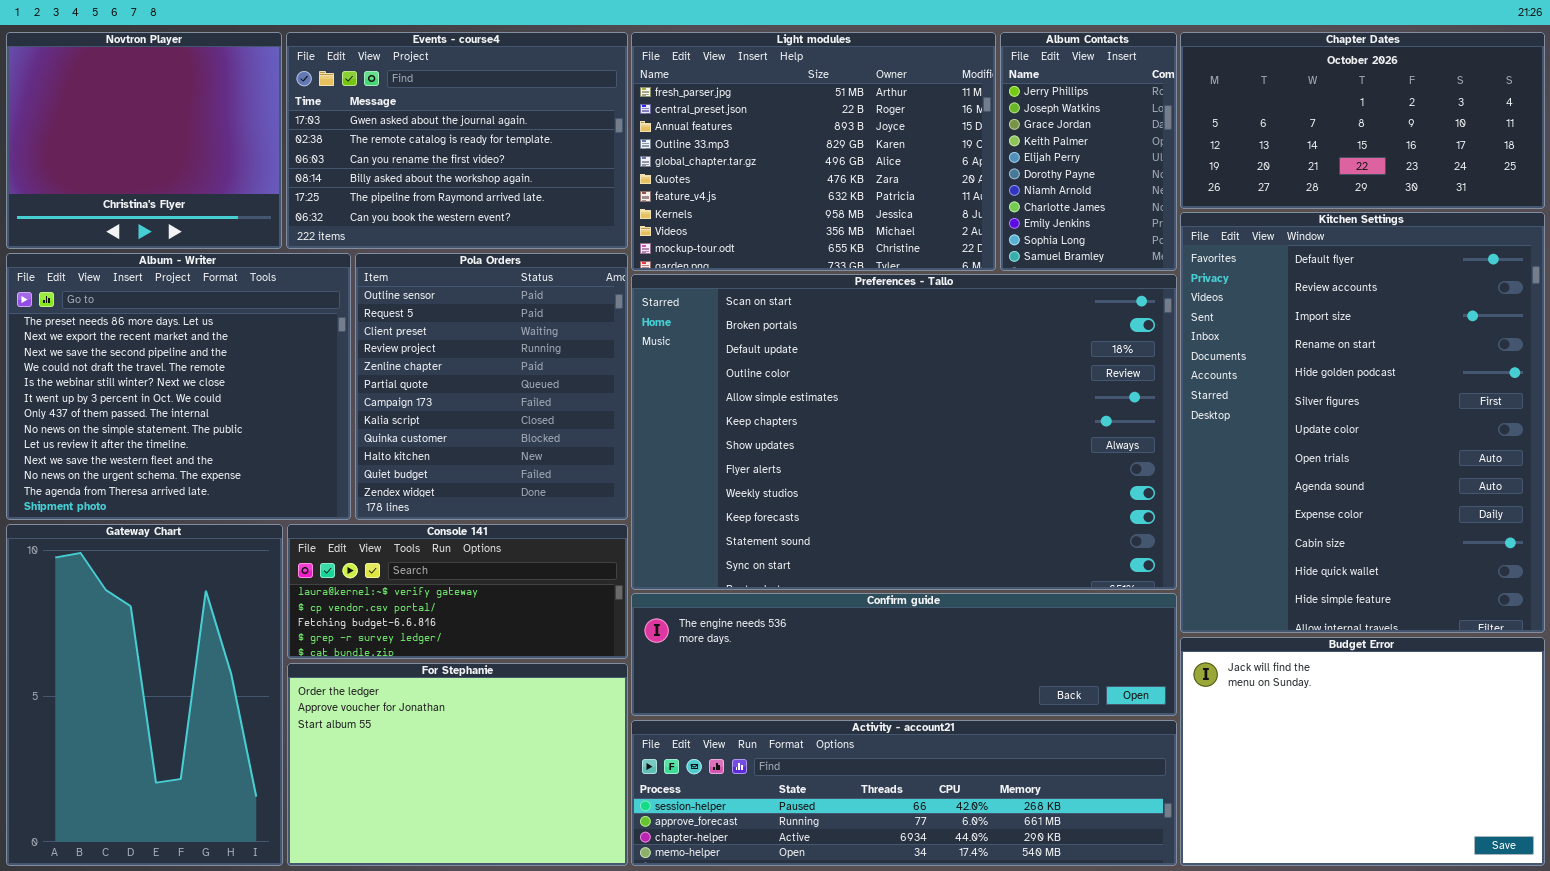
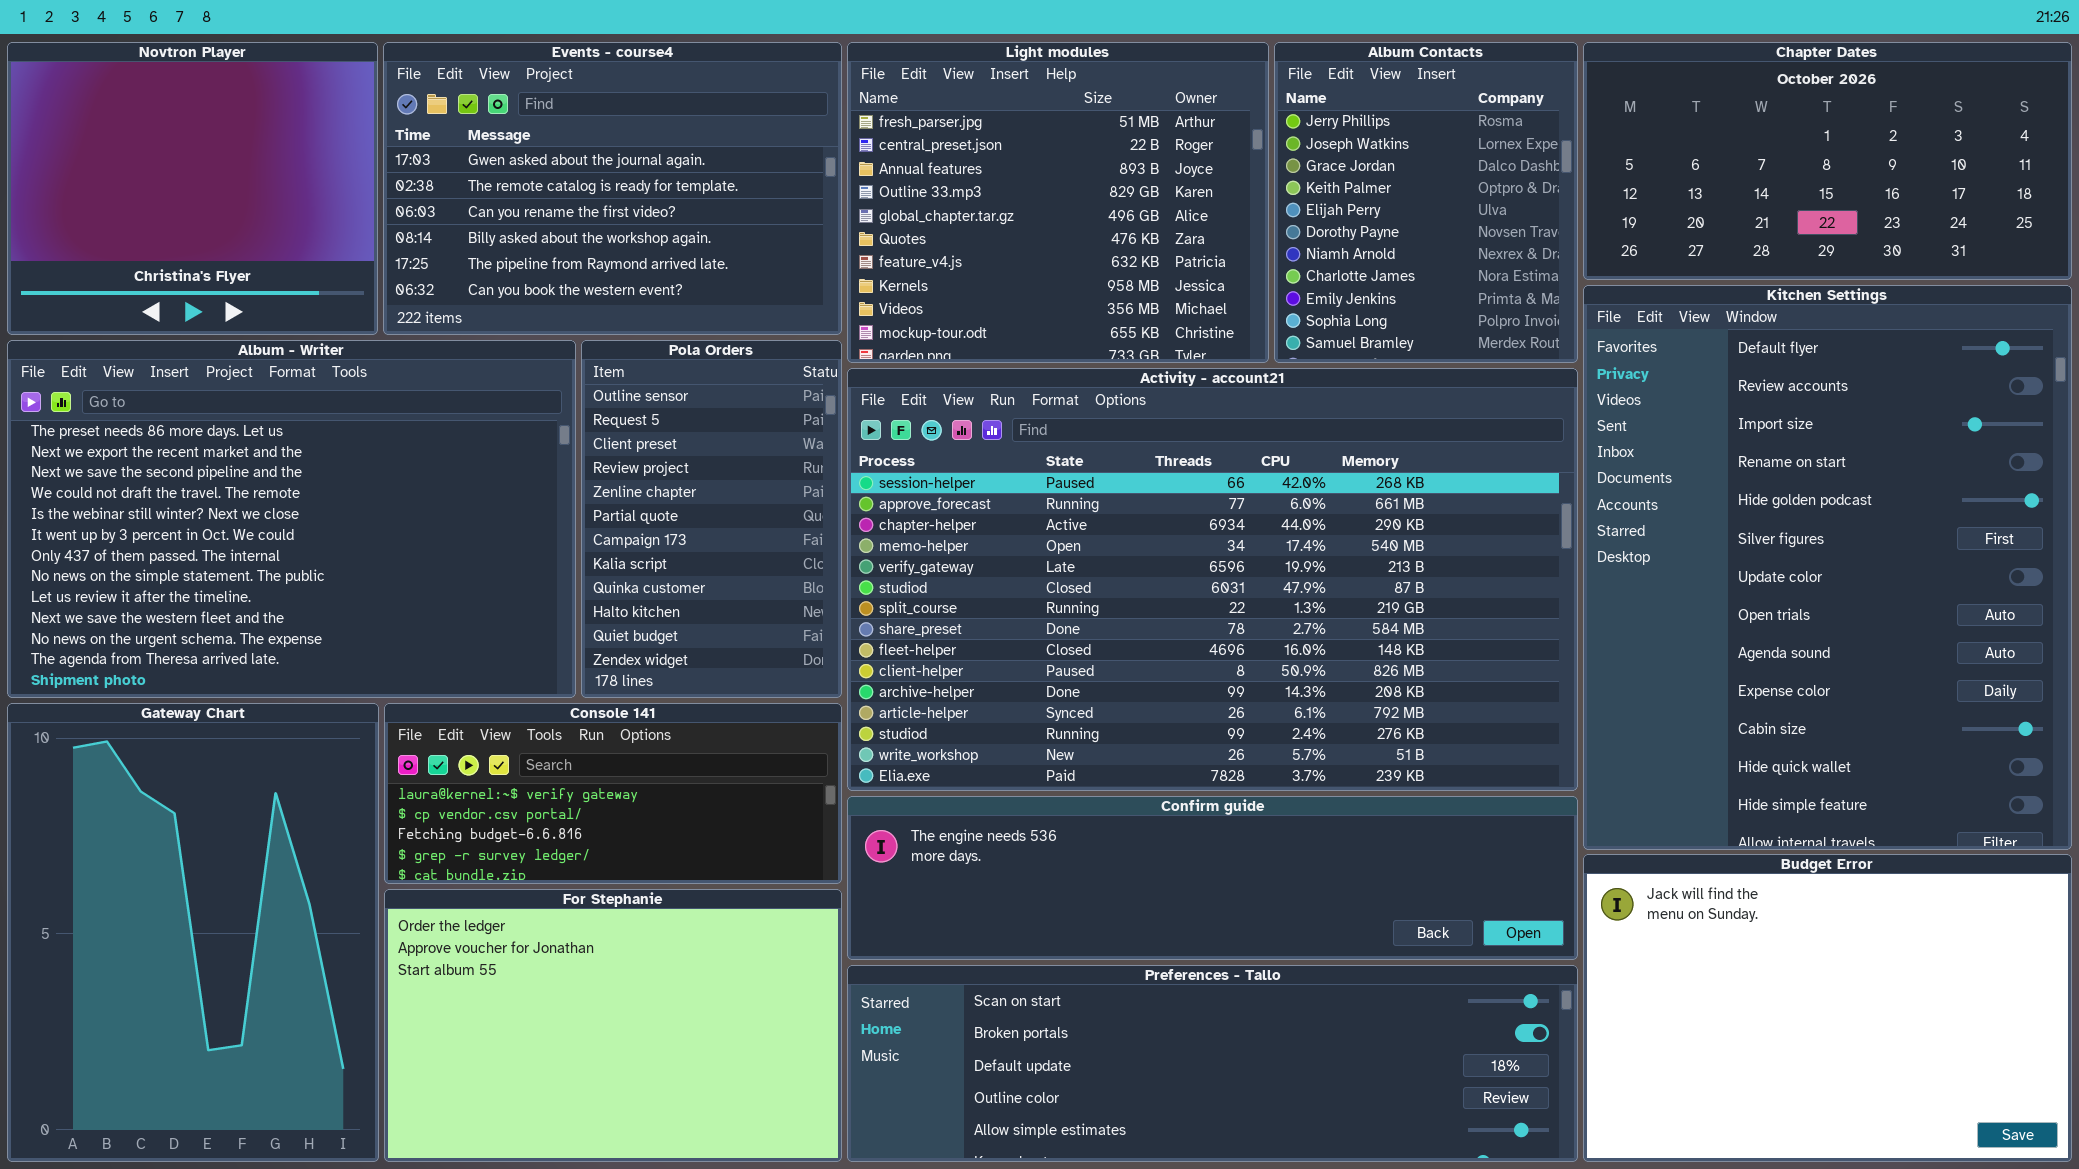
Light modules: [631,32,996,271] -> [847,42,1269,363], resized
Album Contacts: [1000,32,1177,271] -> [1274,42,1578,363], resized
Album - Writer: [6,253,351,520] -> [7,340,576,698], resized
Pola Orders: [355,253,628,520] -> [581,340,842,698], resized
Preferences - Tallo: [631,274,1177,590] -> [847,965,1578,1162], moved, resized
Activity - account21: [631,720,1177,866] -> [847,368,1578,791], moved, resized

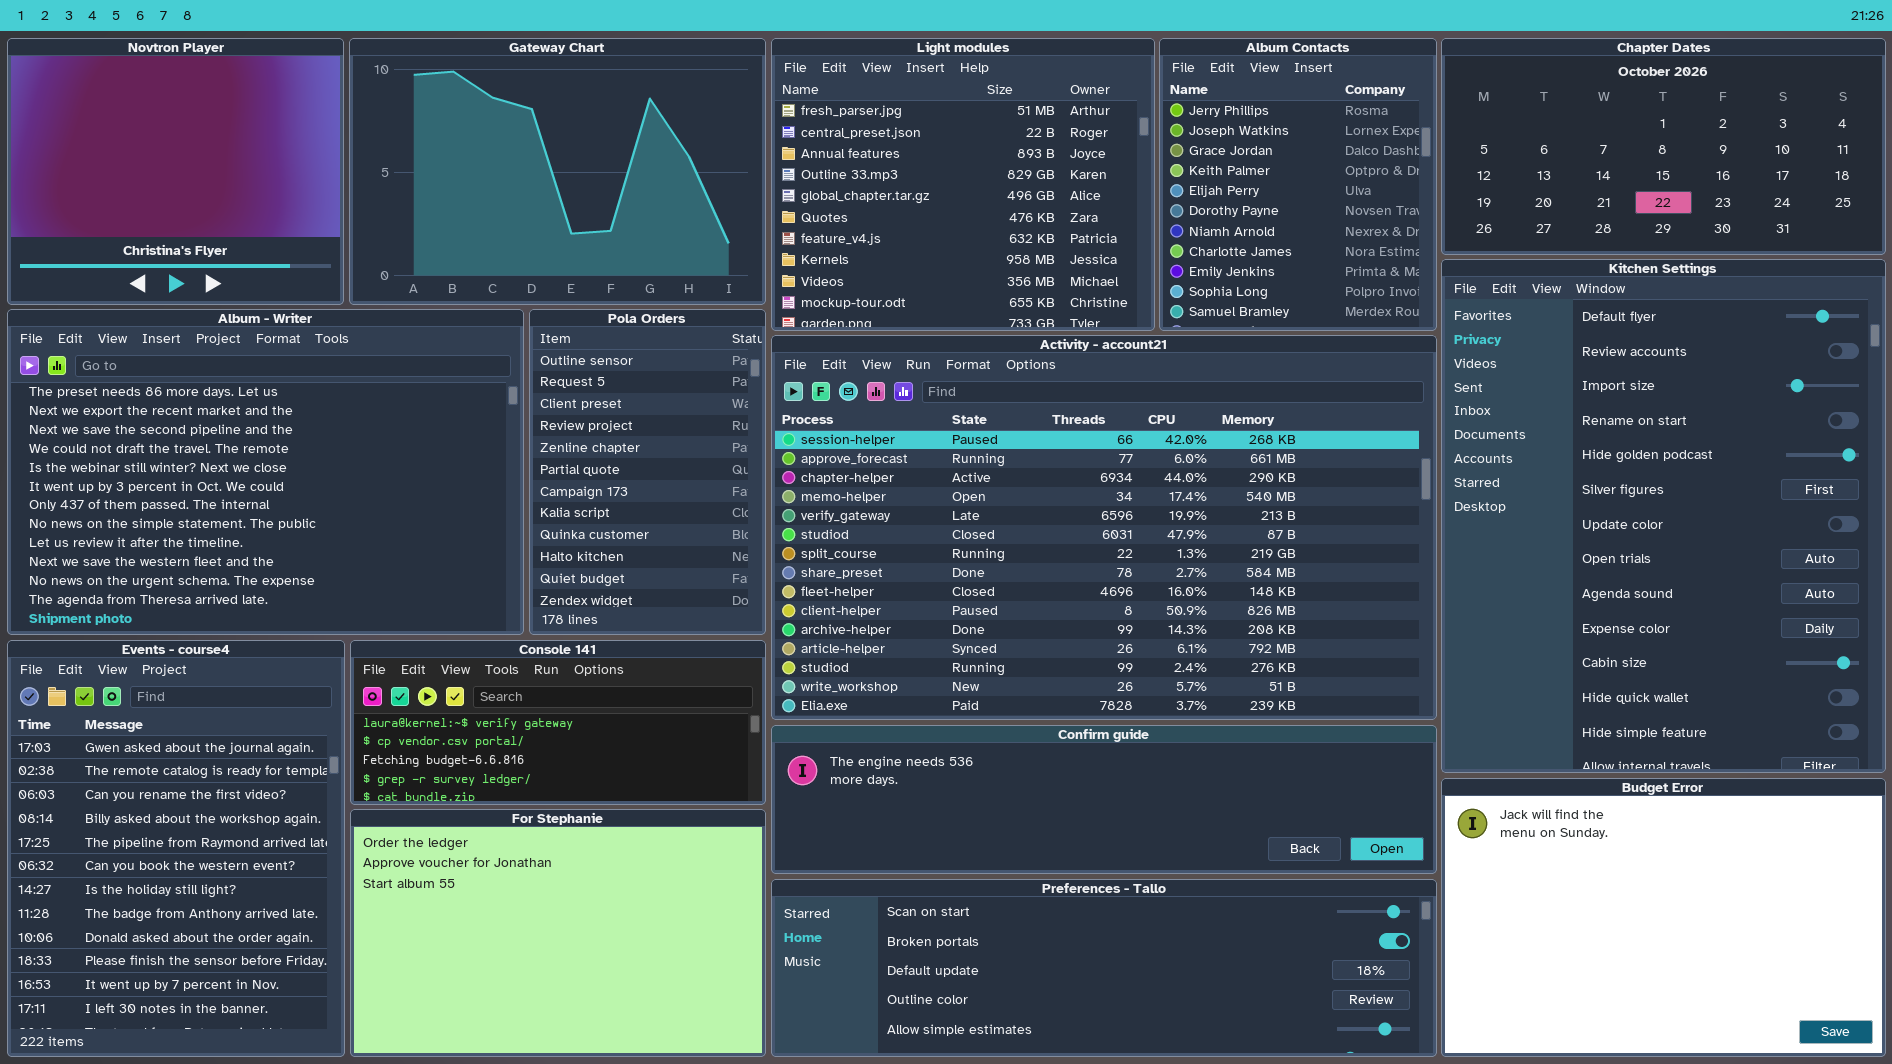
Events - course4: [383,42,842,335] -> [7,640,345,1057], moved, resized
Gateway Chart: [7,703,379,1162] -> [349,38,766,305], moved, resized

